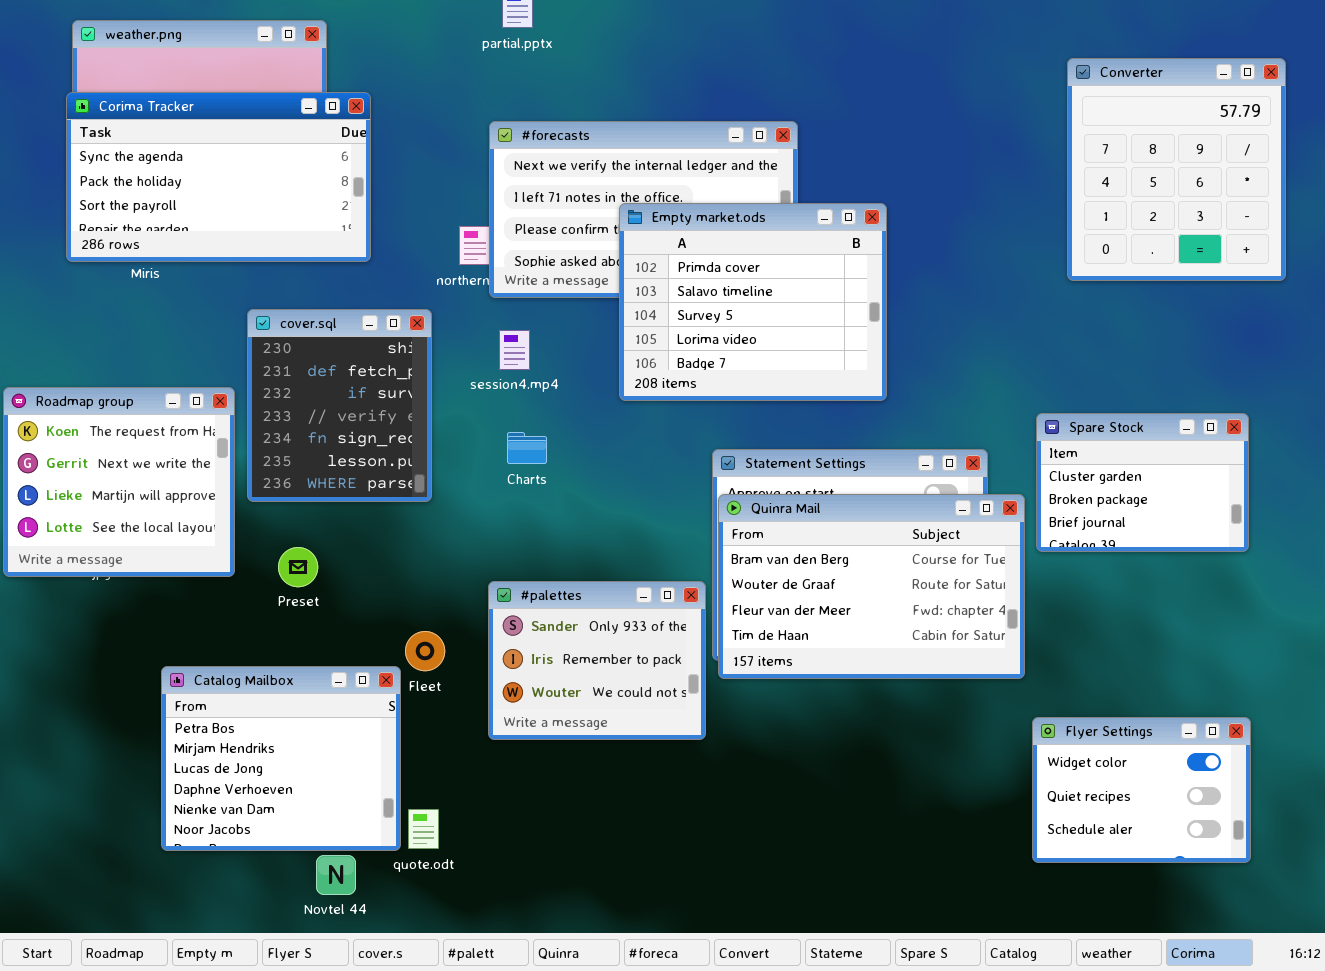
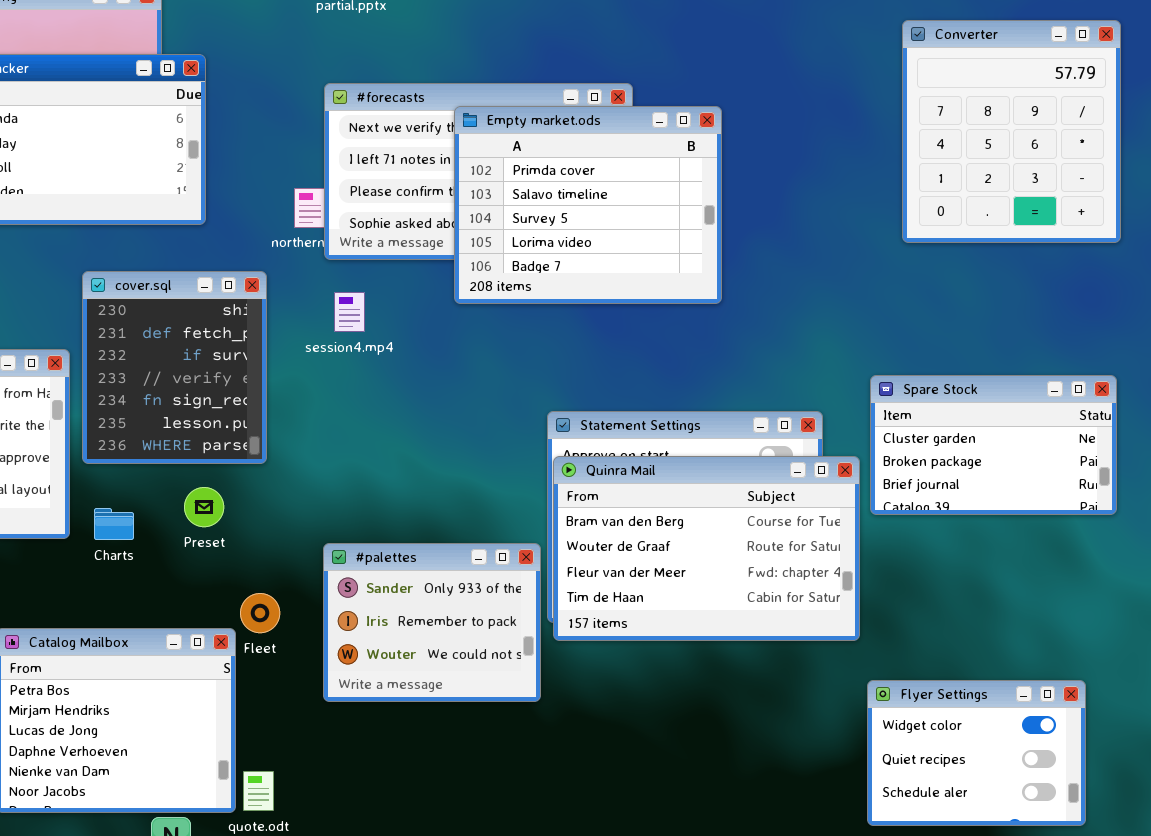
Empty market.ods: [619,203,887,401] -> [454,106,722,304], moved
Spare Stock: [1036,413,1249,552] -> [870,375,1117,515], resized
Charts: [507,432,547,464] -> [94,508,134,540], moved
Preset: [278,547,318,587] -> [184,487,224,527], moved

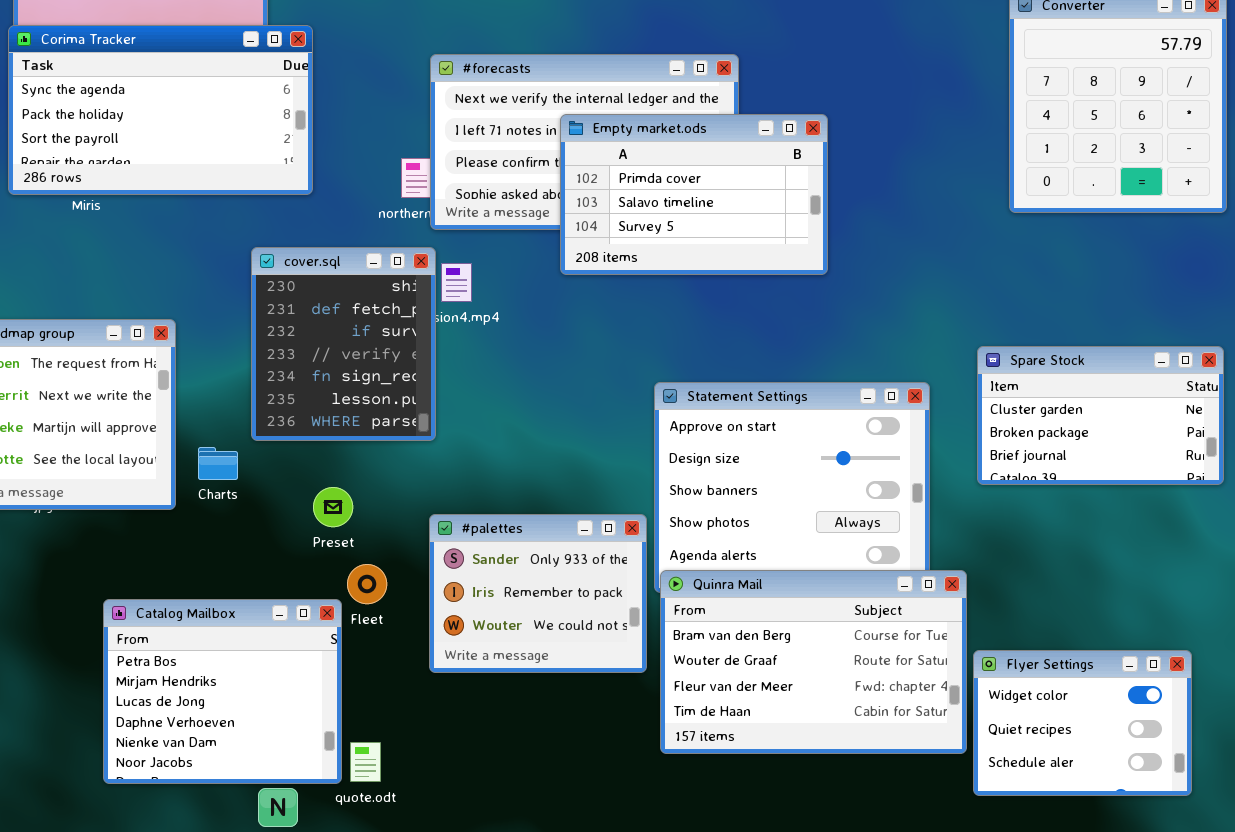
Empty market.ods: [454,106,722,304] -> [560,114,828,275], resized
cover.sql: [82,271,267,464] -> [251,247,436,441], moved
Quinra Mail: [553,456,860,641] -> [660,570,967,754], moved
Preset: [184,487,224,527] -> [313,487,353,527], moved
Charts: [94,508,134,540] -> [198,447,238,480], moved

